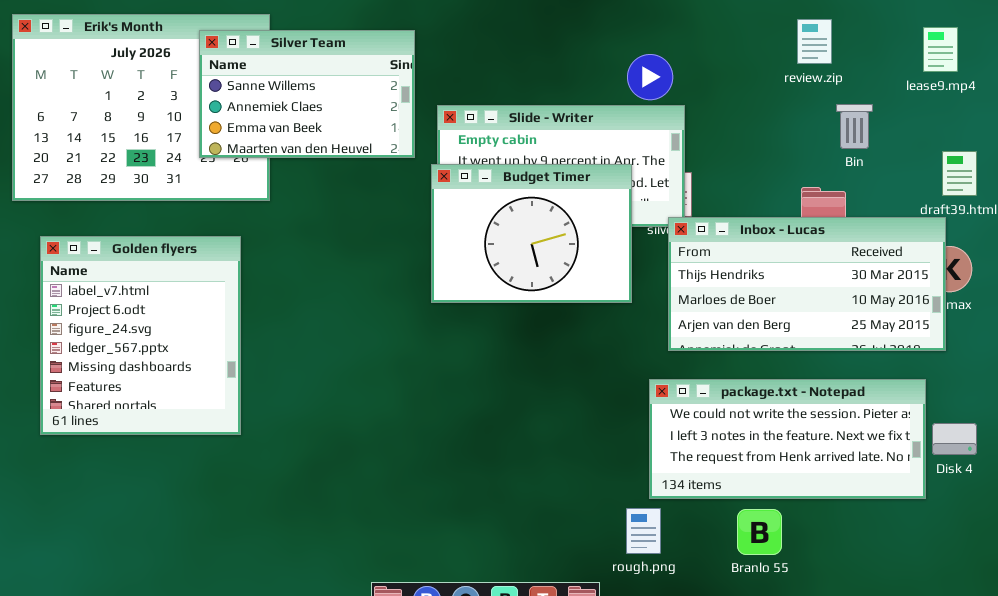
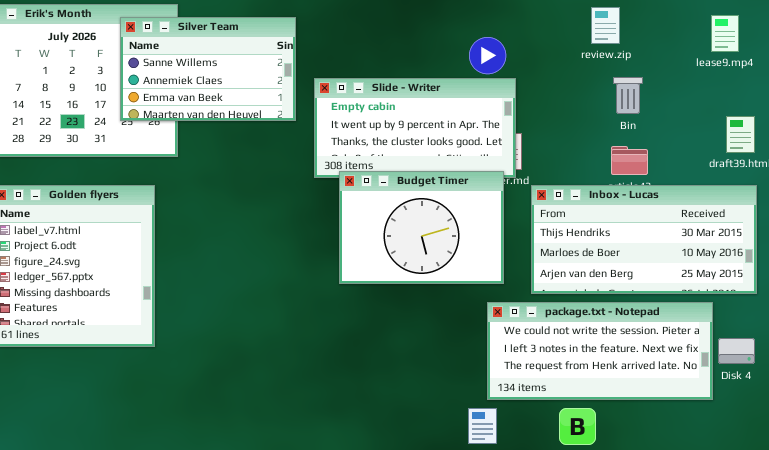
review.zip: [797,19,832,64] -> [591,7,620,44], moved
Bin: [836,104,873,149] -> [613,77,643,114], moved
Budget Timer: [431,164,632,303] -> [339,171,504,284], moved
Inbox - Lucas: [668,217,946,351] -> [531,185,757,294], moved

